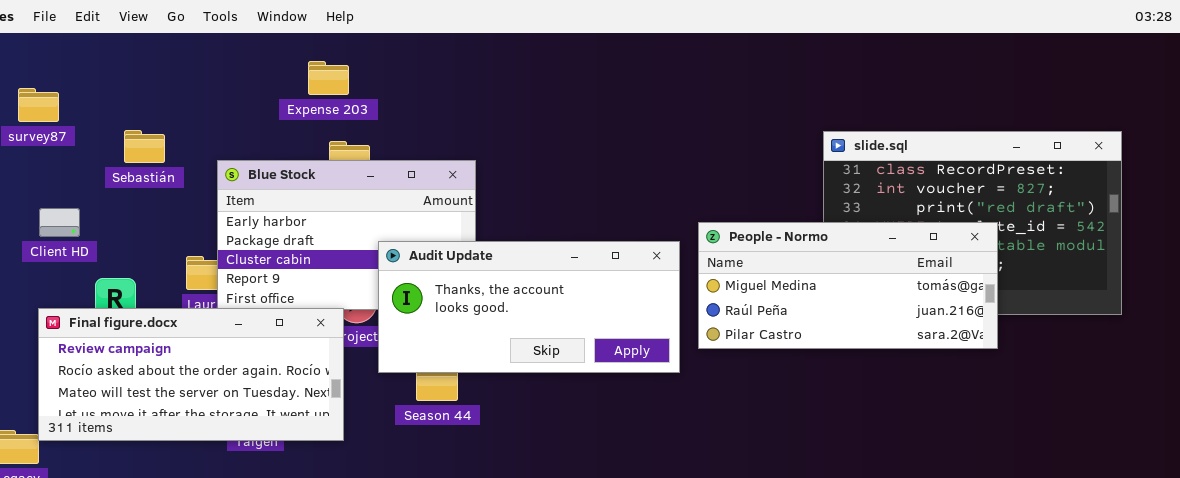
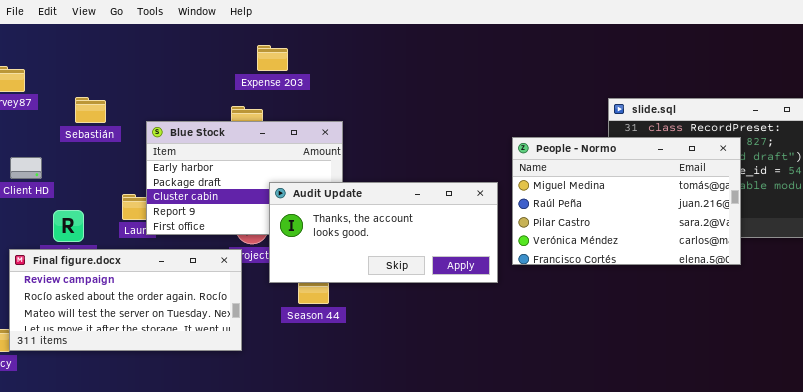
Expense 203: [308,61,349,95] -> [257,45,288,71], moved
People - Normo: [698,222,998,349] -> [512,137,741,265], resized
Final figure.docx: [38,308,344,441] -> [9,249,242,351], moved

